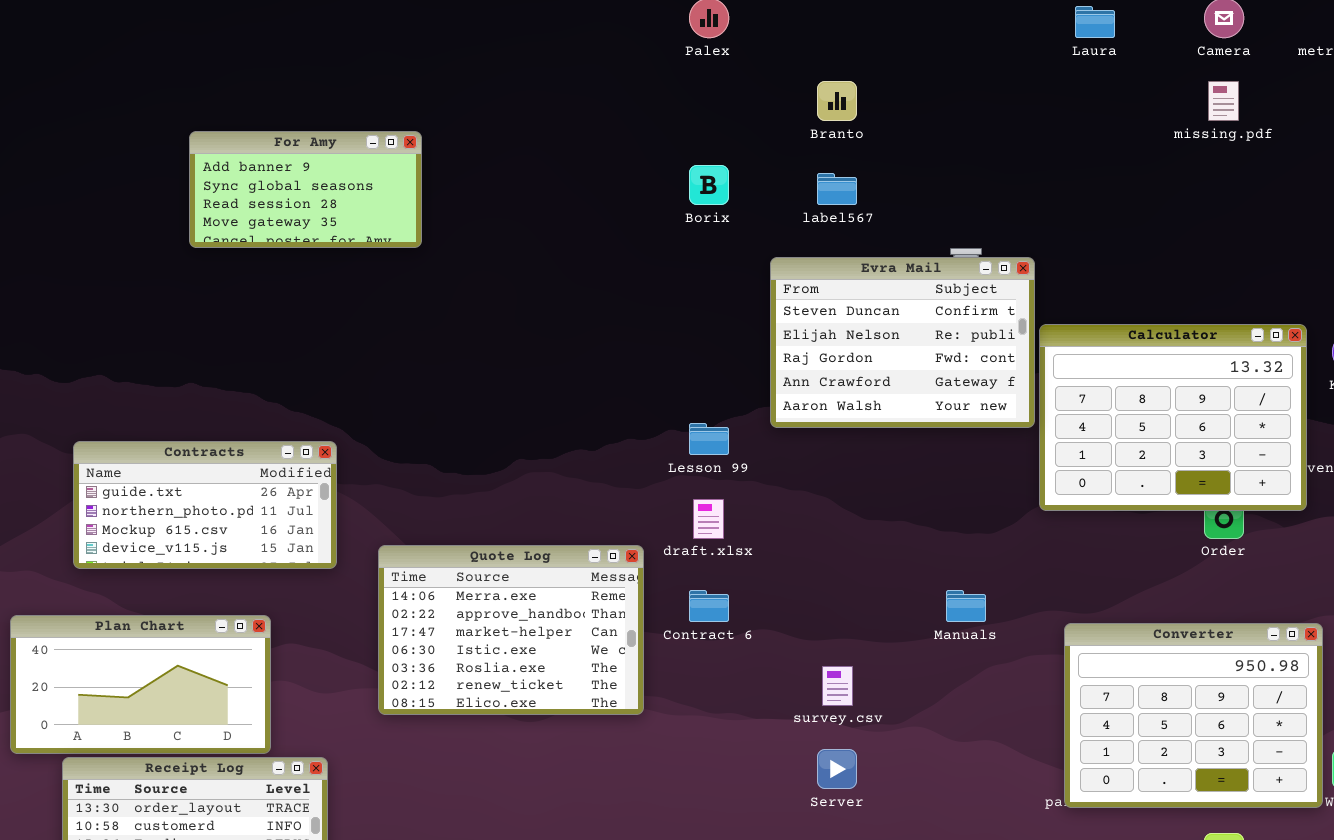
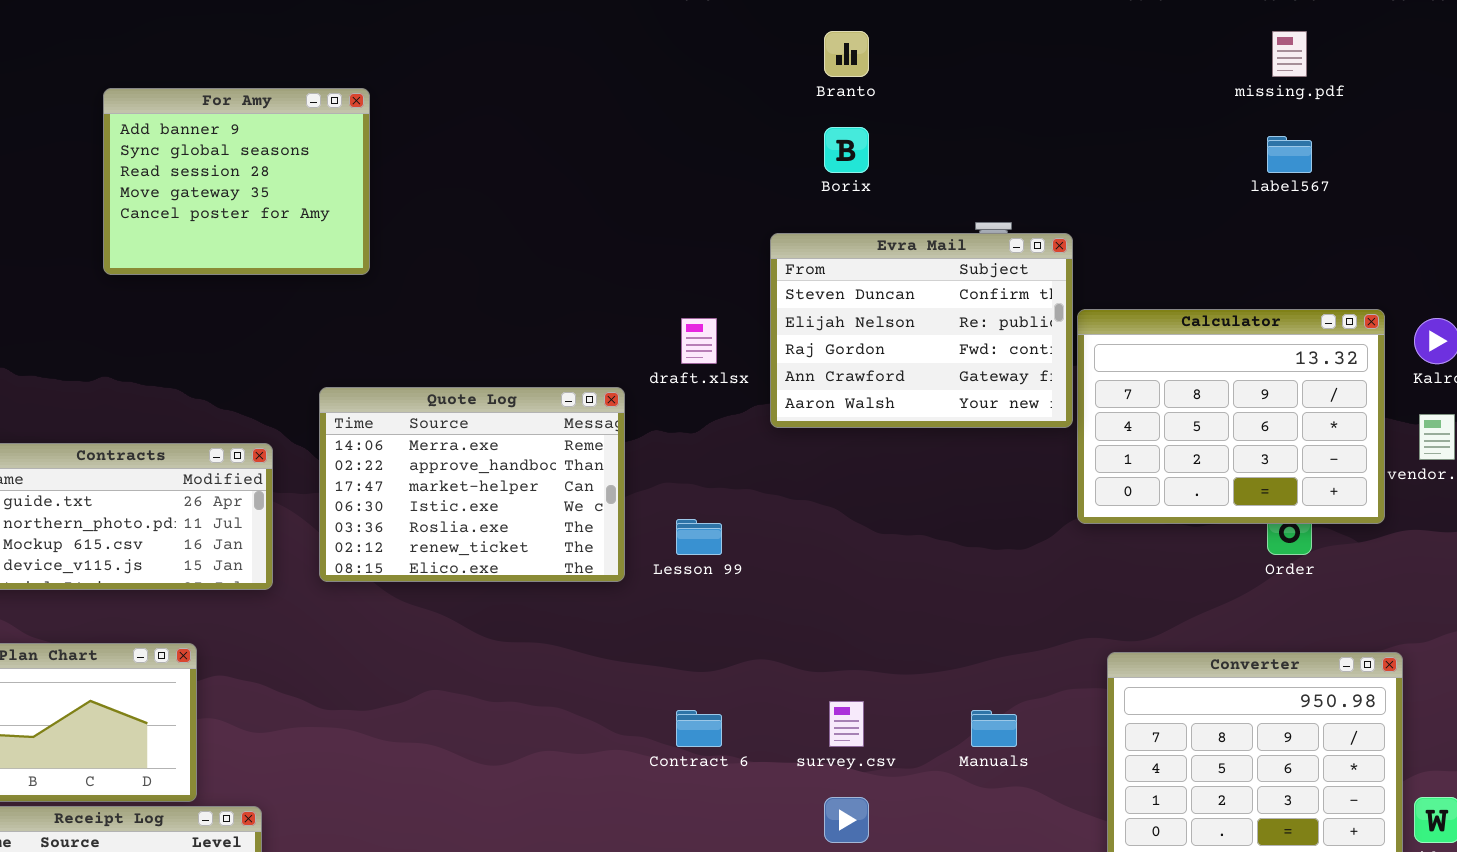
For Amy: [189,131,422,248] -> [103,88,370,275], resized
Borix: [689,165,729,205] -> [824,127,869,173], moved
label567: [817,173,857,205] -> [1267,136,1312,173], moved
Lesson 99: [689,423,729,455] -> [676,519,722,555], moved
draft.xlsx: [693,499,724,539] -> [681,318,717,364], moved
Quote Log: [378,545,644,715] -> [319,387,625,582], moved
Contract 6: [689,590,729,622] -> [676,710,722,747], moved
Manuals: [946,590,986,622] -> [971,710,1017,747], moved

